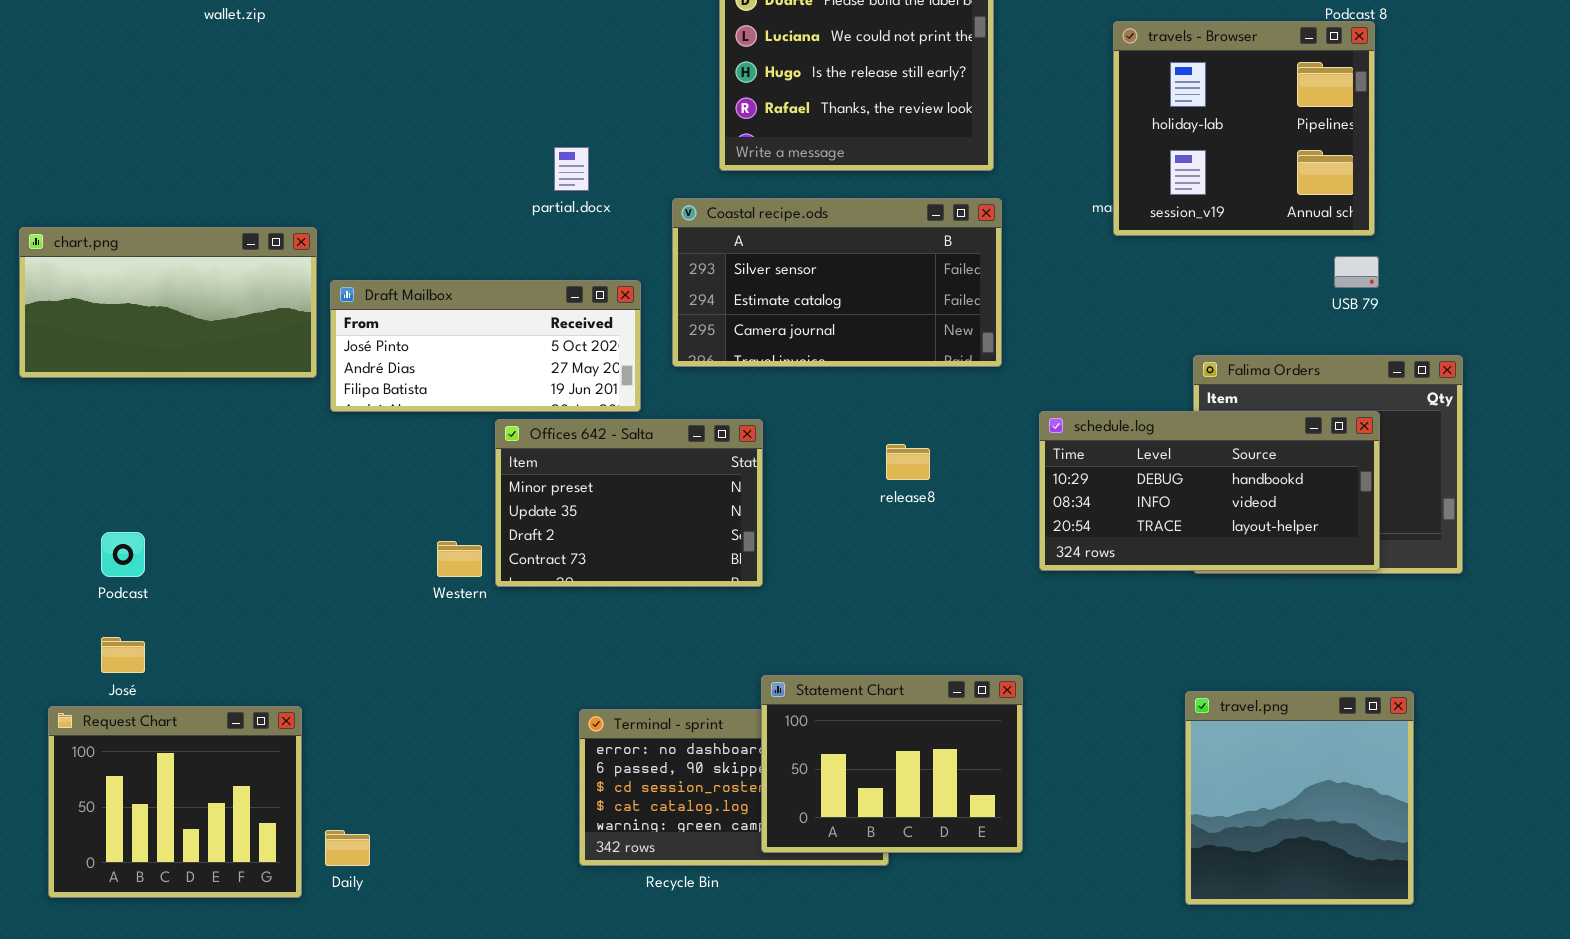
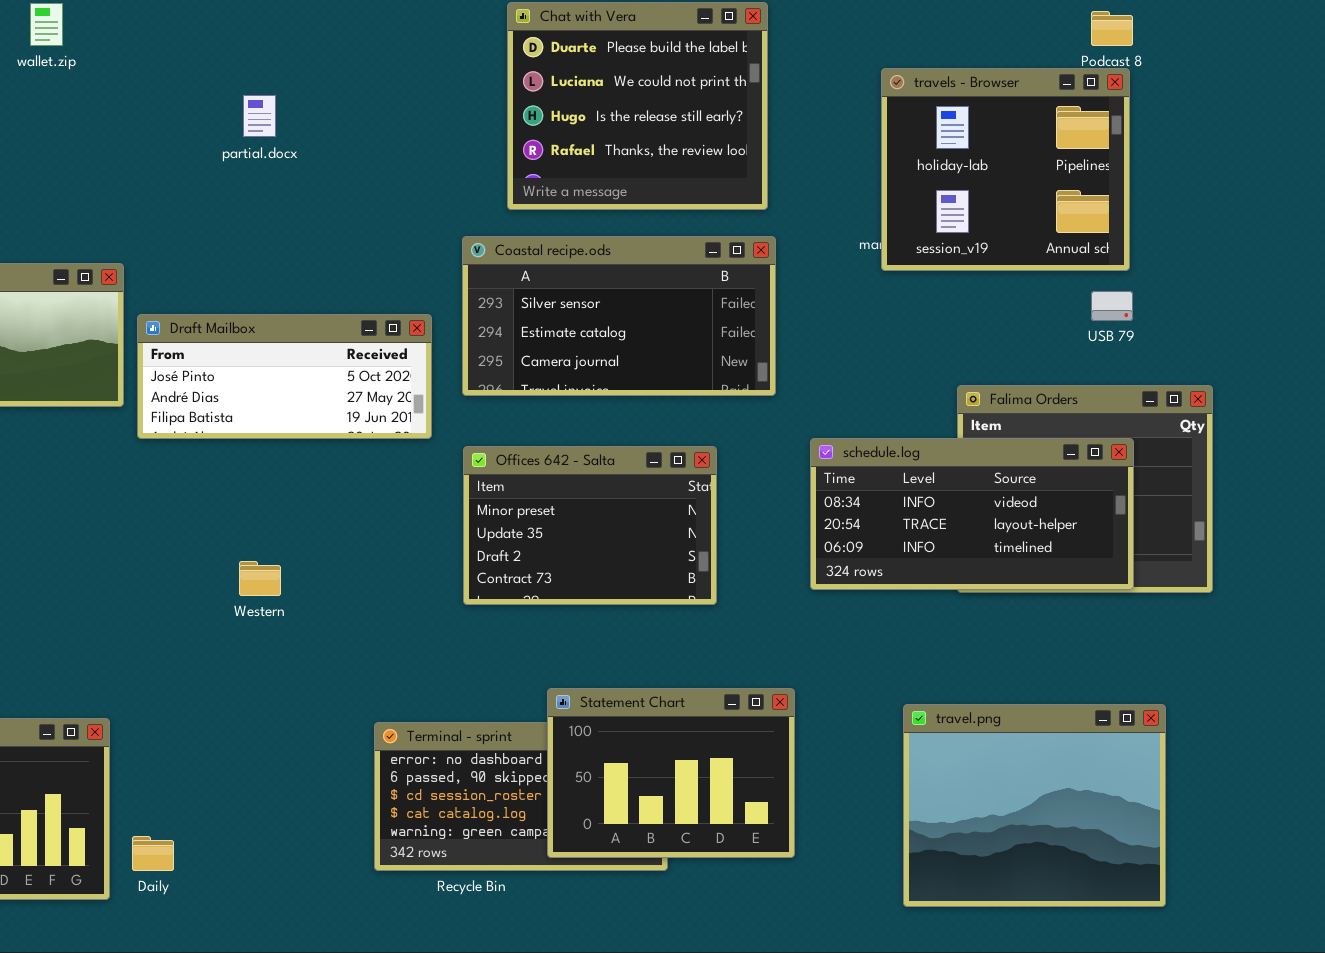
partial.docx: [554,147,589,191] -> [243,95,276,137], moved
schedule.log: [1039,411,1380,571] -> [810,438,1134,590], scrolled down 1 row
Offices 642 - Salta: [495,419,763,587] -> [463,446,717,605], moved
travel.png: [1185,691,1414,905] -> [903,704,1166,907], resized

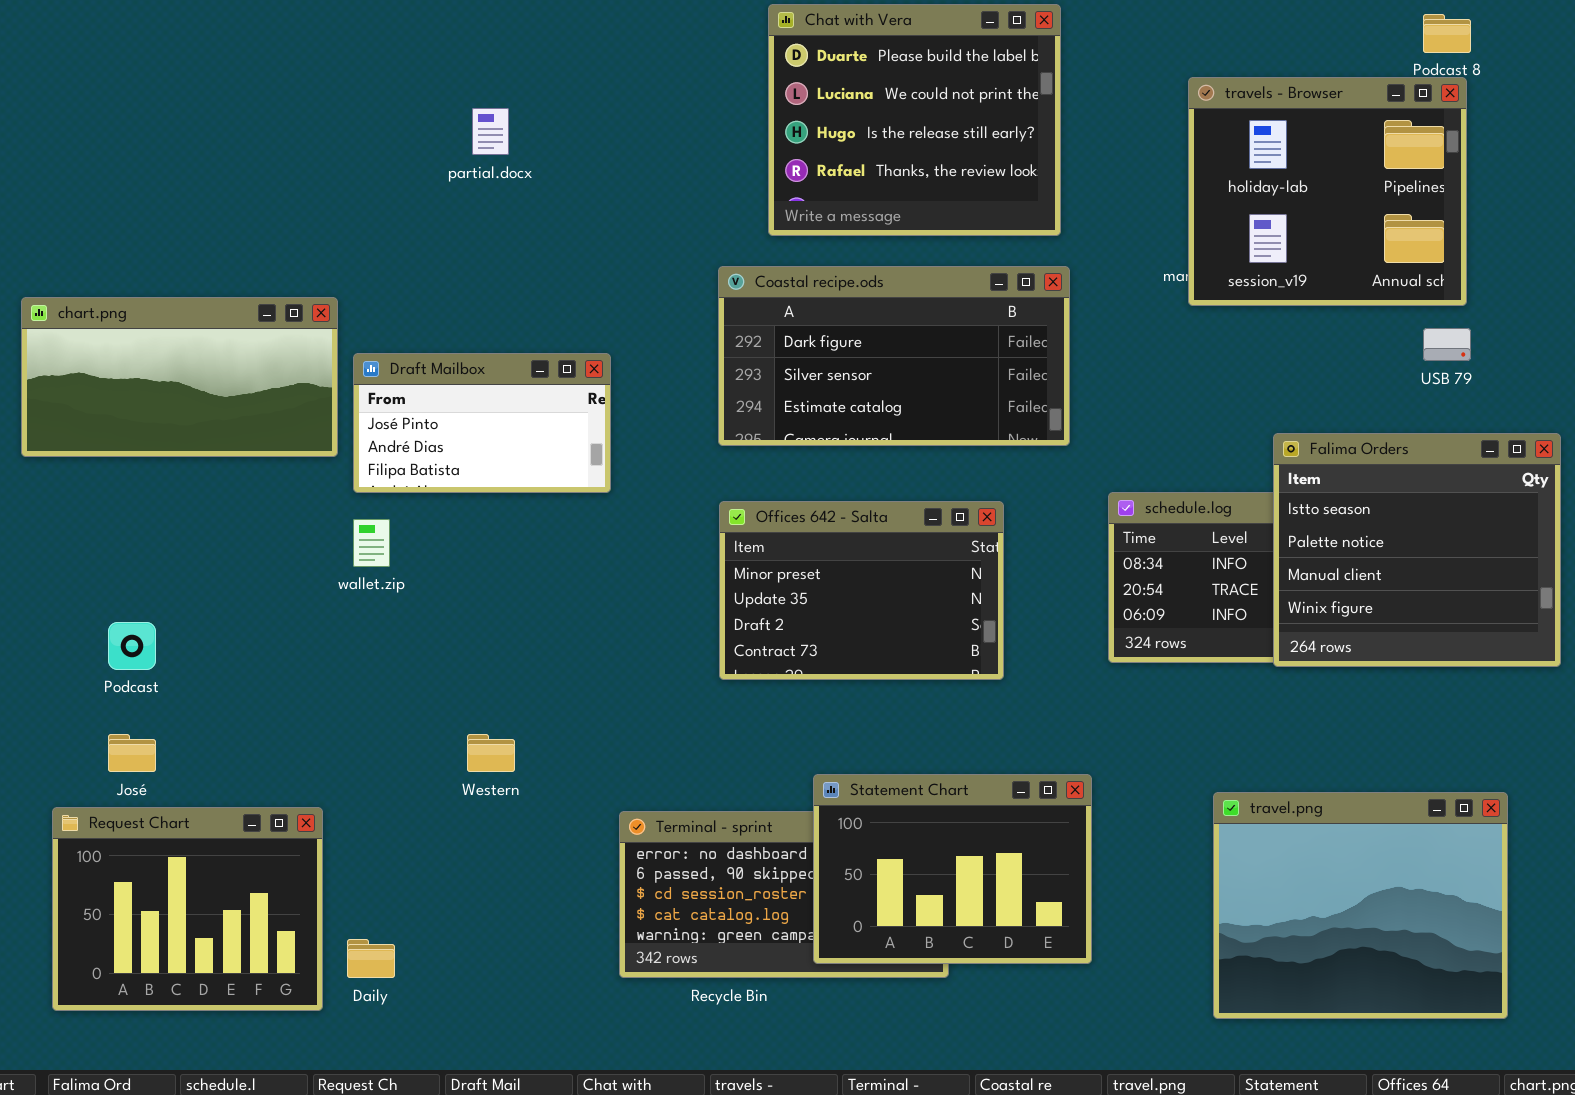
wallet.zip: [30,3,63,46] -> [353,519,390,567], moved
Coastal recipe.ods: [462,236,776,396] -> [718,266,1070,446], scrolled up 1 row
Draft Mailbox: [137,314,432,439] -> [353,353,611,493], resized
Falima Orders: [957,385,1213,593] -> [1273,433,1561,667], raised
Western: [239,561,281,596] -> [467,734,515,772], moved

